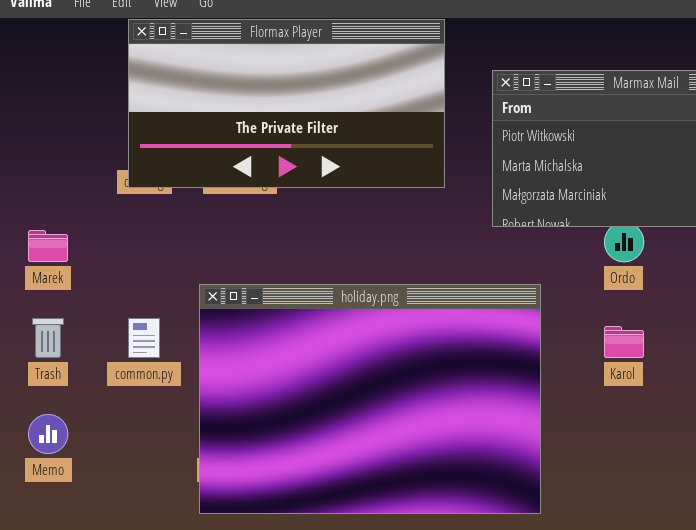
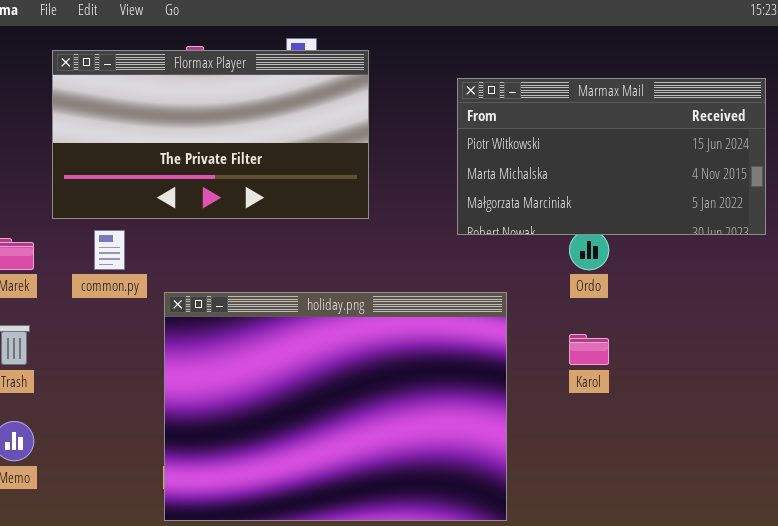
Flormax Player: [128,19,445,188] -> [52,50,369,219], moved
common.py: [128,318,160,358] -> [94,230,125,270], moved

